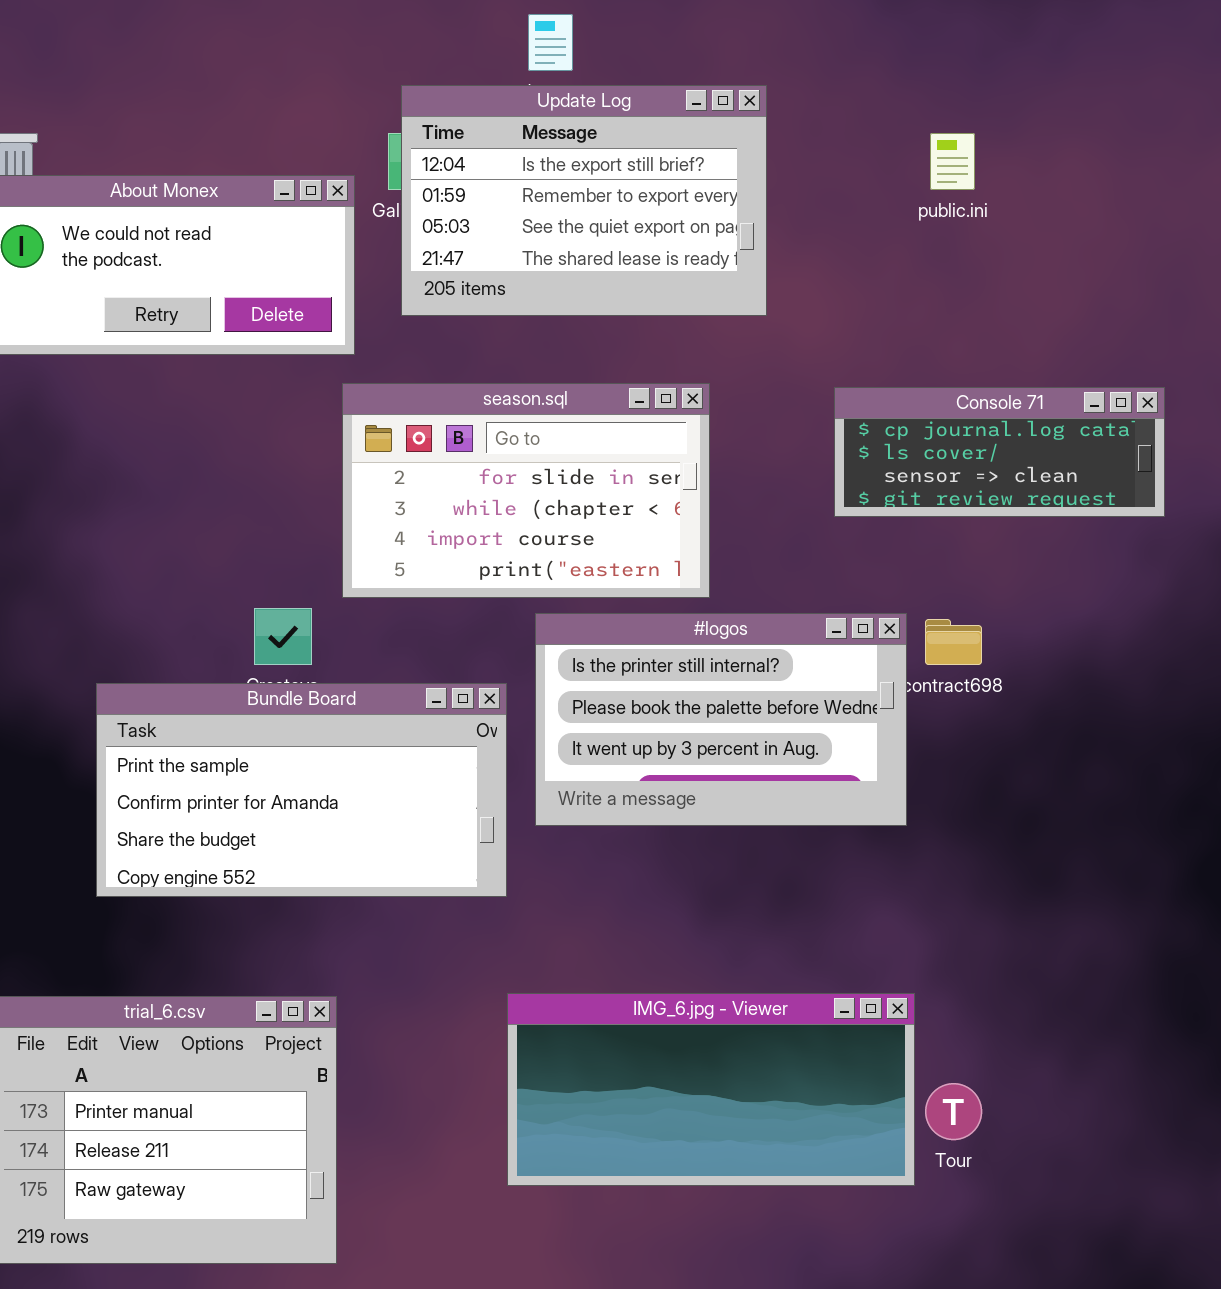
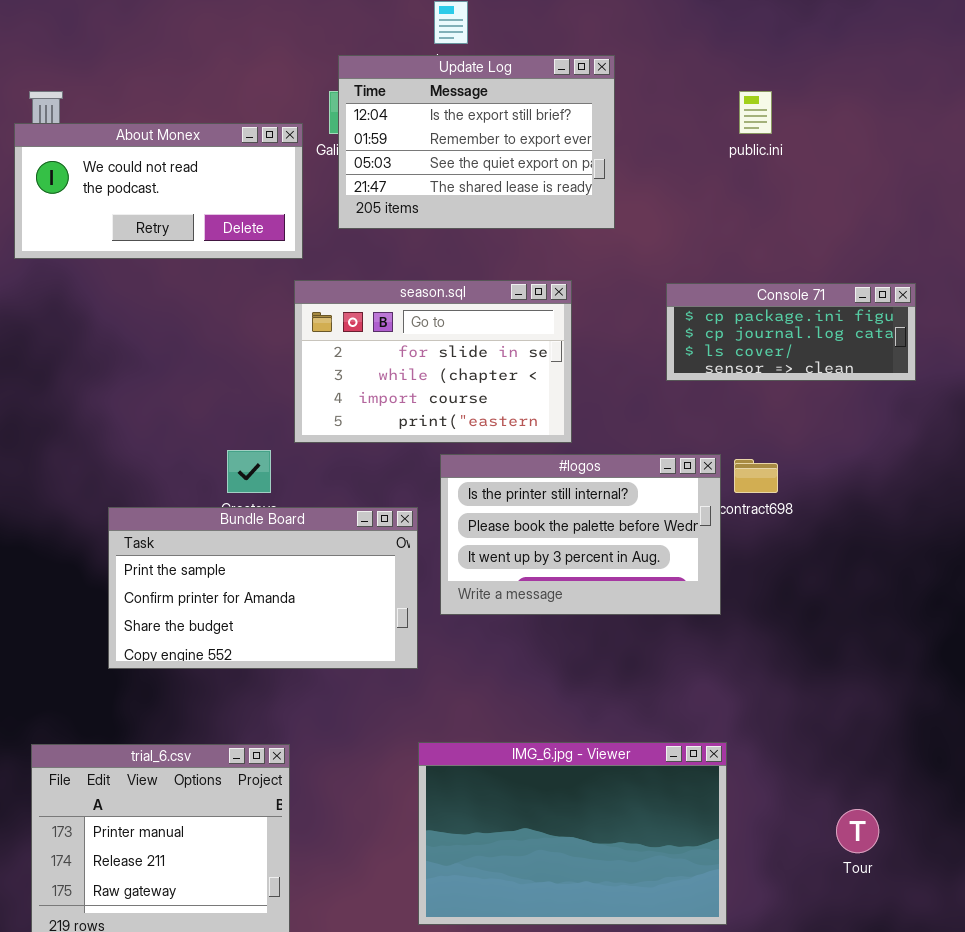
Console 71: [834,387,1165,517] -> [666,283,916,381], scrolled up 1 row
IMG_6.jpg - Viewer: [507,993,915,1186] -> [418,742,727,925], resized
Tour: [925,1083,982,1140] -> [836,809,879,853], moved

